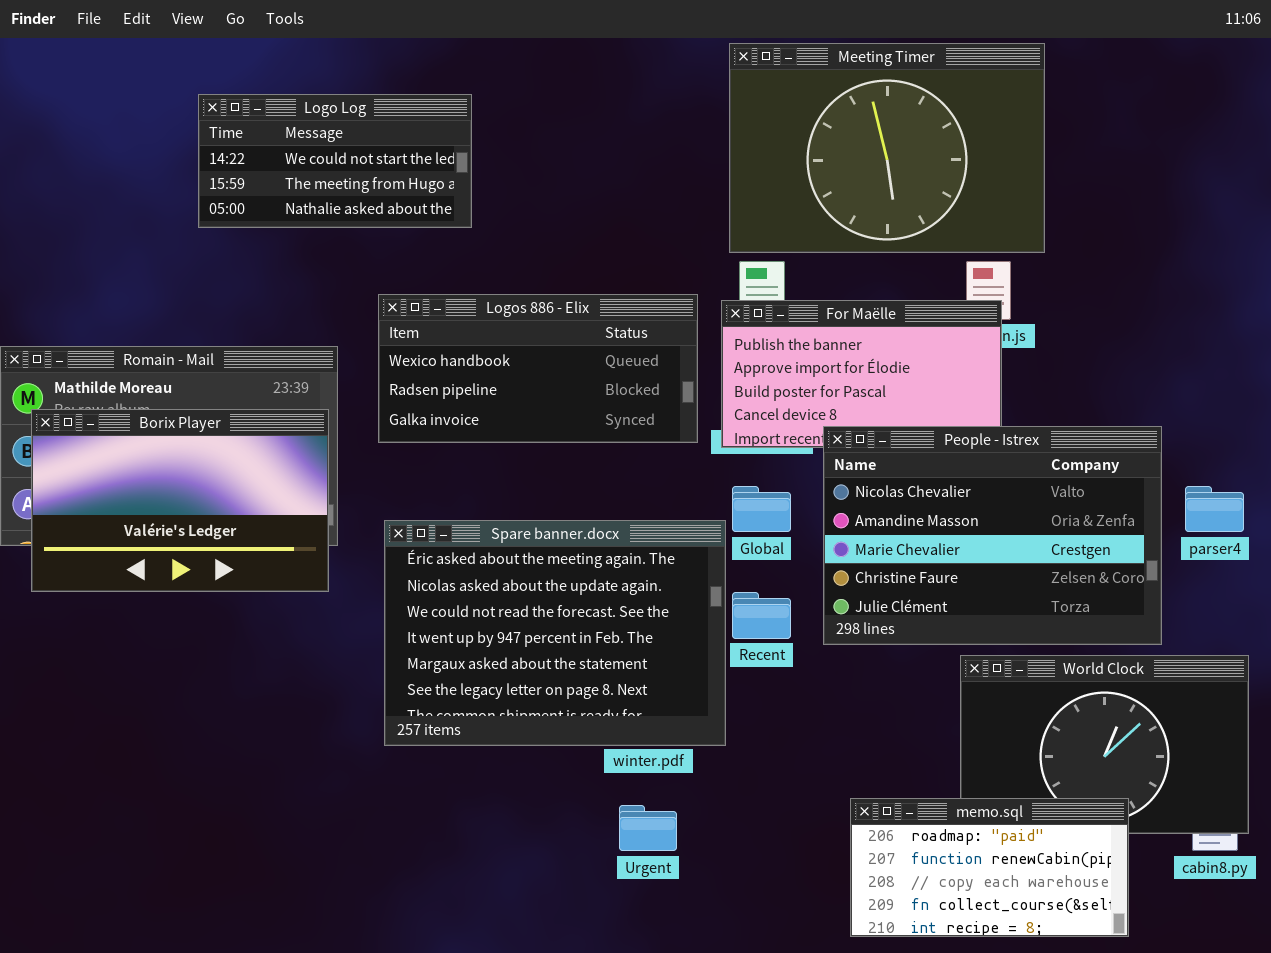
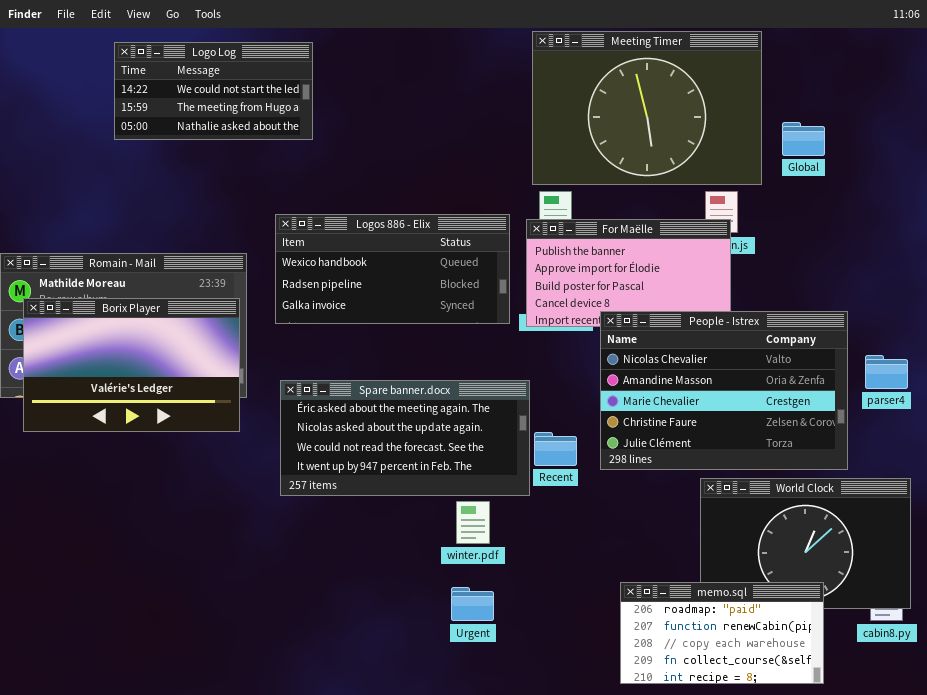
Logo Log: [198,94,472,228] -> [114,42,313,140], moved
Global: [732,486,791,532] -> [782,122,825,156], moved
Spare banner.docx: [384,520,726,746] -> [280,380,530,496], resized

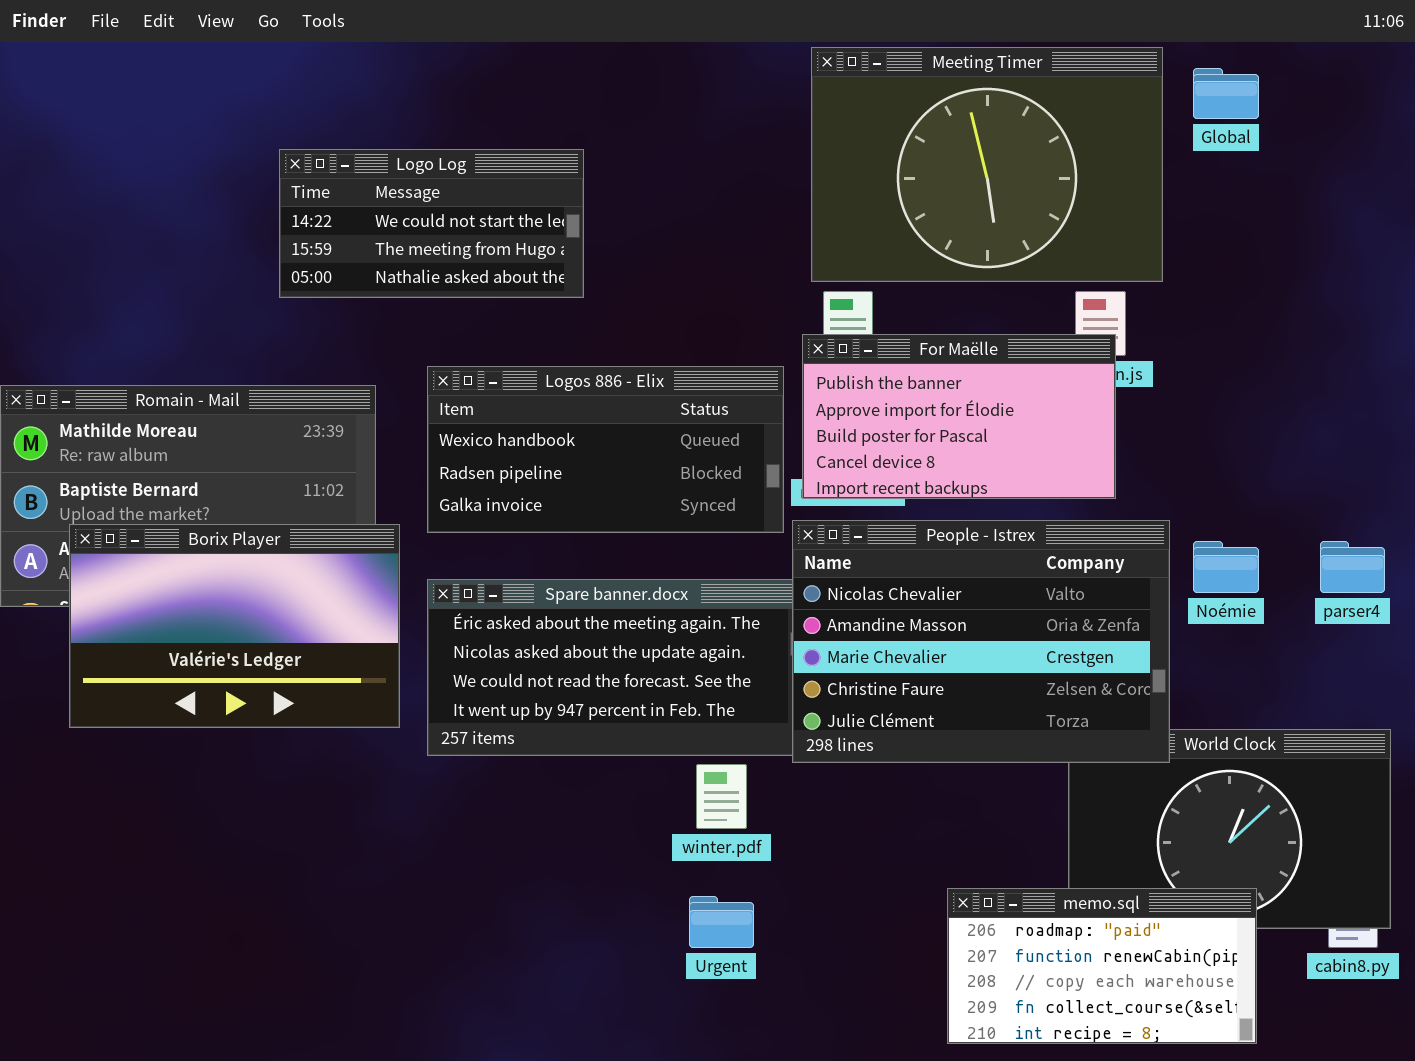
Logo Log: [114,42,313,140] -> [279,149,584,298], moved
Global: [782,122,825,156] -> [1193,68,1259,119], moved
Logos 886 - Elix: [275,214,510,324] -> [427,366,784,533], moved
Borix Player: [23,298,240,432] -> [69,524,400,728], moved
People - Istrex: [600,311,848,470] -> [792,520,1170,763], moved

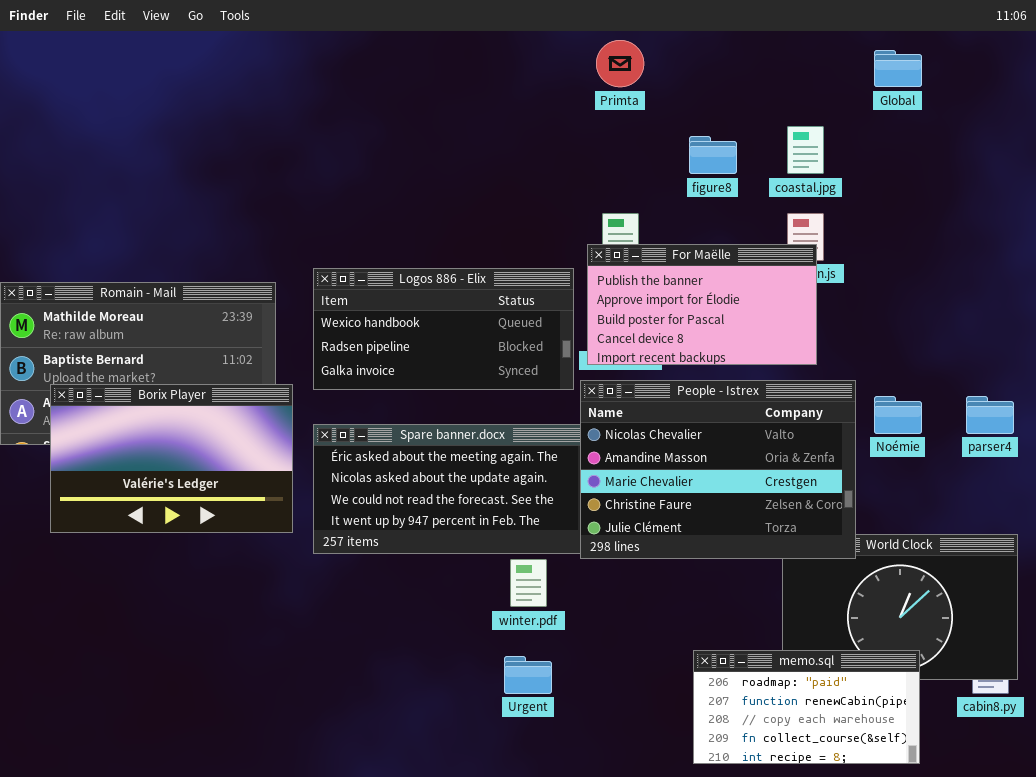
Meeting Timer: [811,47,1163,282] -> none, closed
Logo Log: [279,149,584,298] -> none, closed

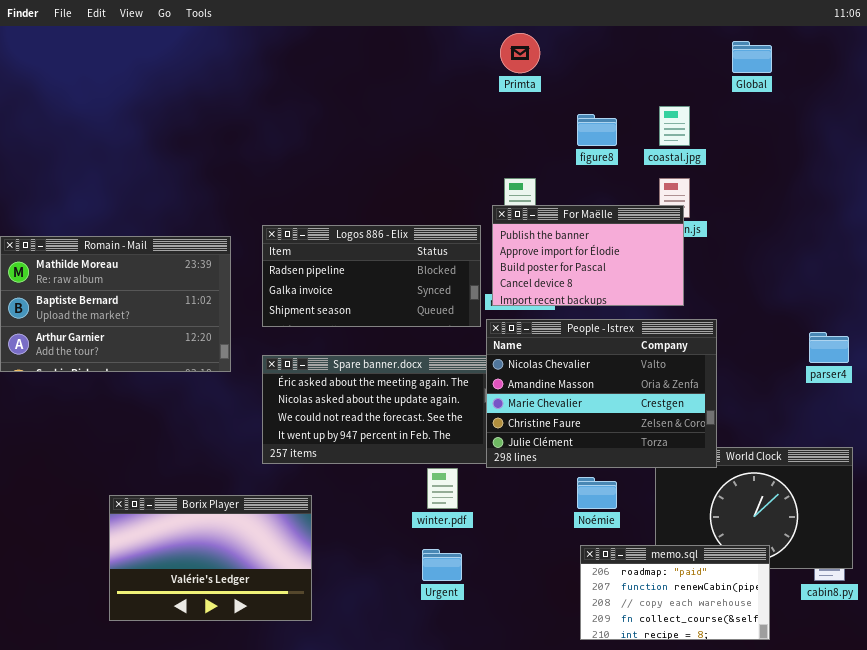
Logos 886 - Elix: [313,268,574,390] -> [262,225,481,327], scrolled down 1 row
Borix Player: [50,384,293,533] -> [109,495,312,621], moved
Noémie: [874,396,922,434] -> [577,477,617,509], moved

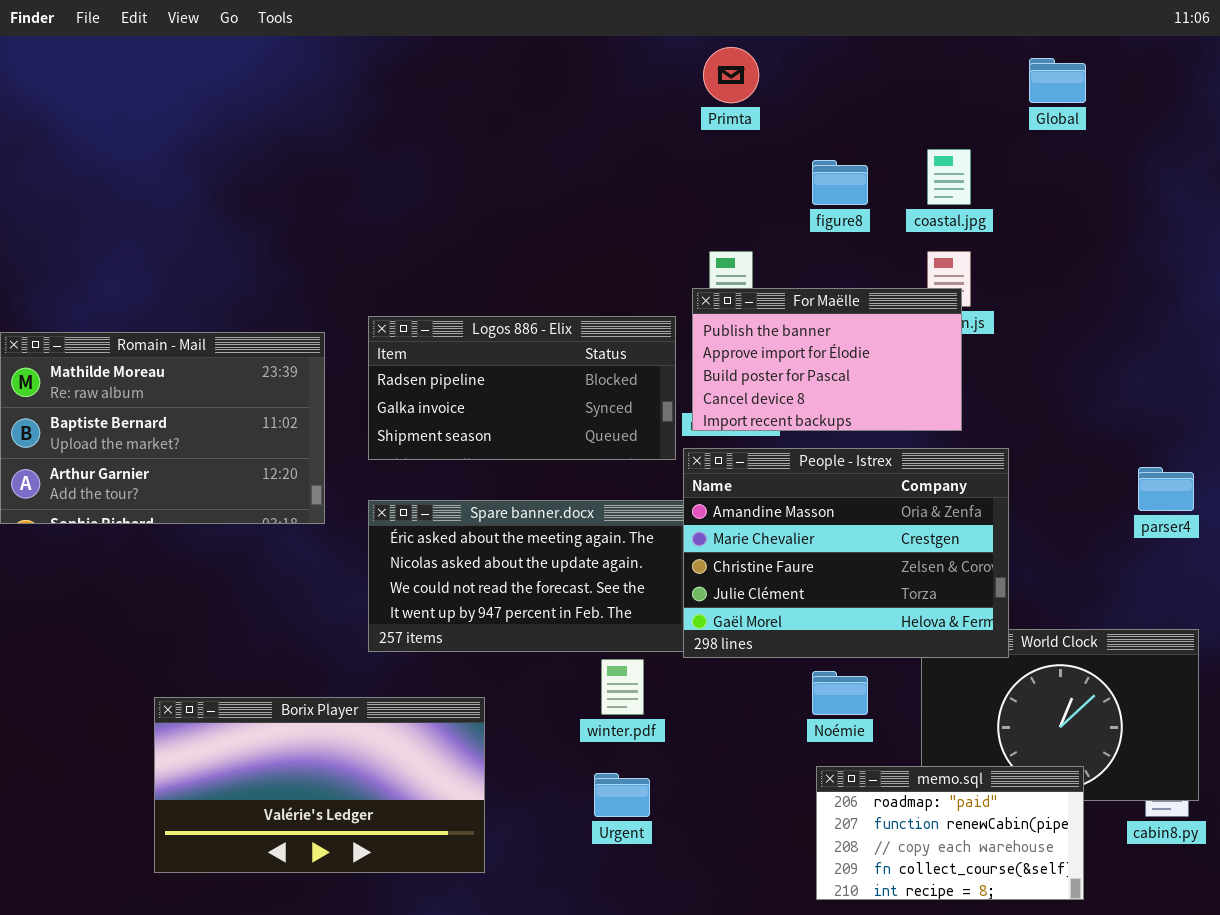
People - Istrex: [486,319,717,468] -> [683,448,1009,658], scrolled down 1 row
Borix Player: [109,495,312,621] -> [154,697,485,873], resized

